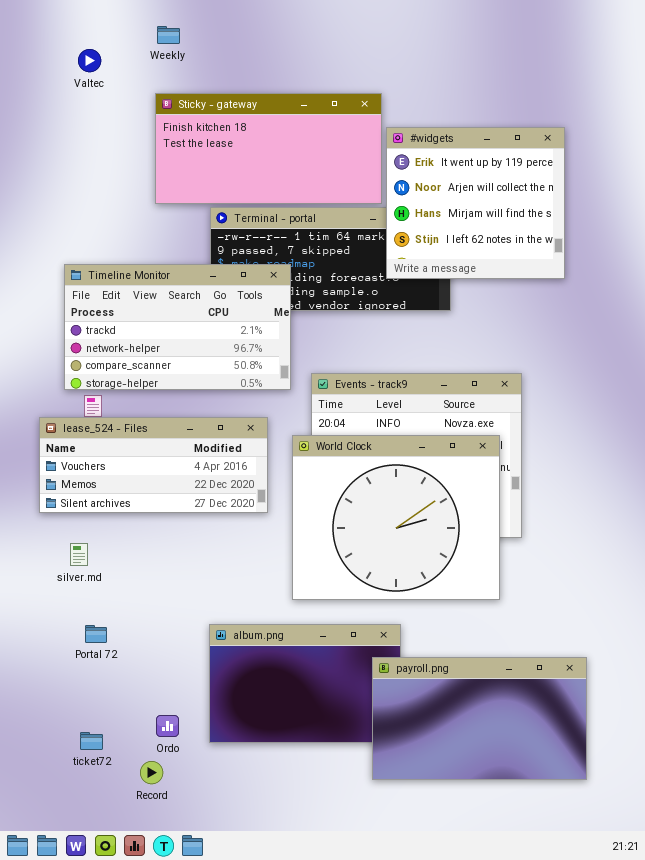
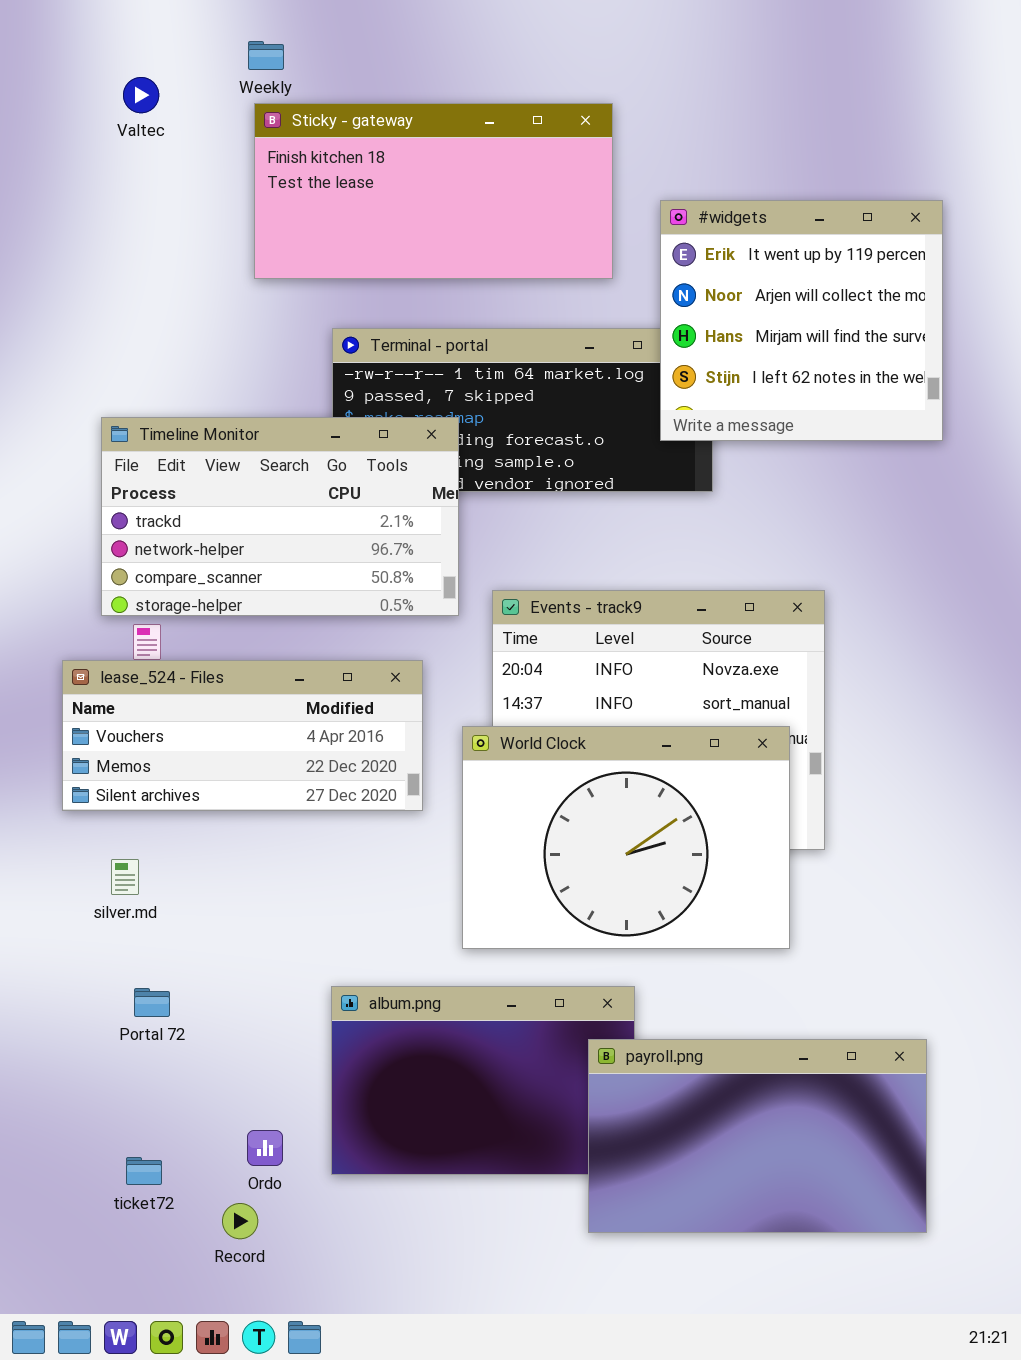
Sticky - gateway: [155,93,382,204] -> [254,103,613,279], moved
#widgets: [386,127,565,279] -> [660,200,943,441], moved
World Clock: [292,435,500,600] -> [462,726,790,949], resized

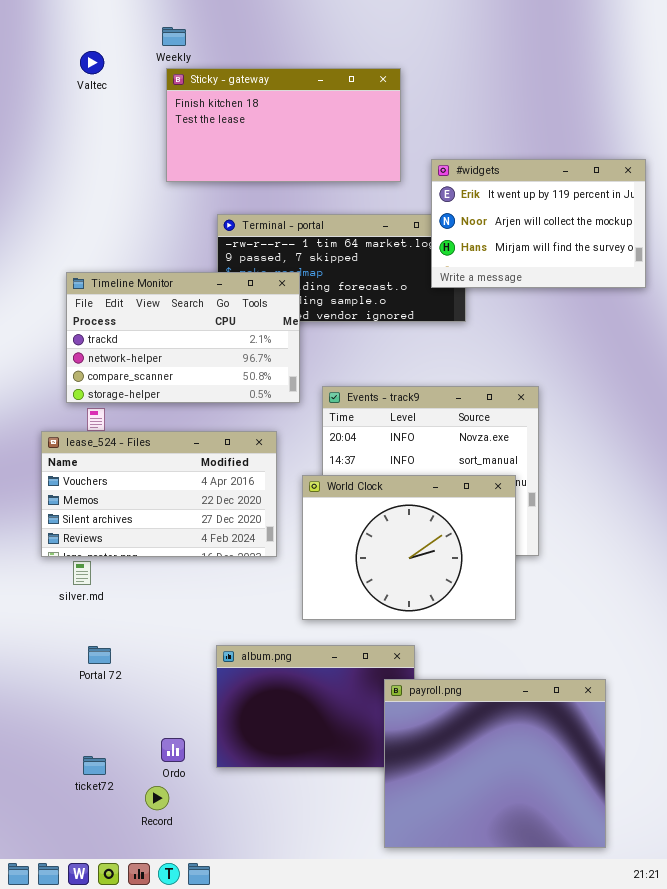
#widgets: [660,200,943,441] -> [431,159,646,288], resized
lease_524 - Files: [62,660,423,811] -> [41,431,277,557], resized
payroll.png: [588,1039,927,1233] -> [384,679,606,848], resized

